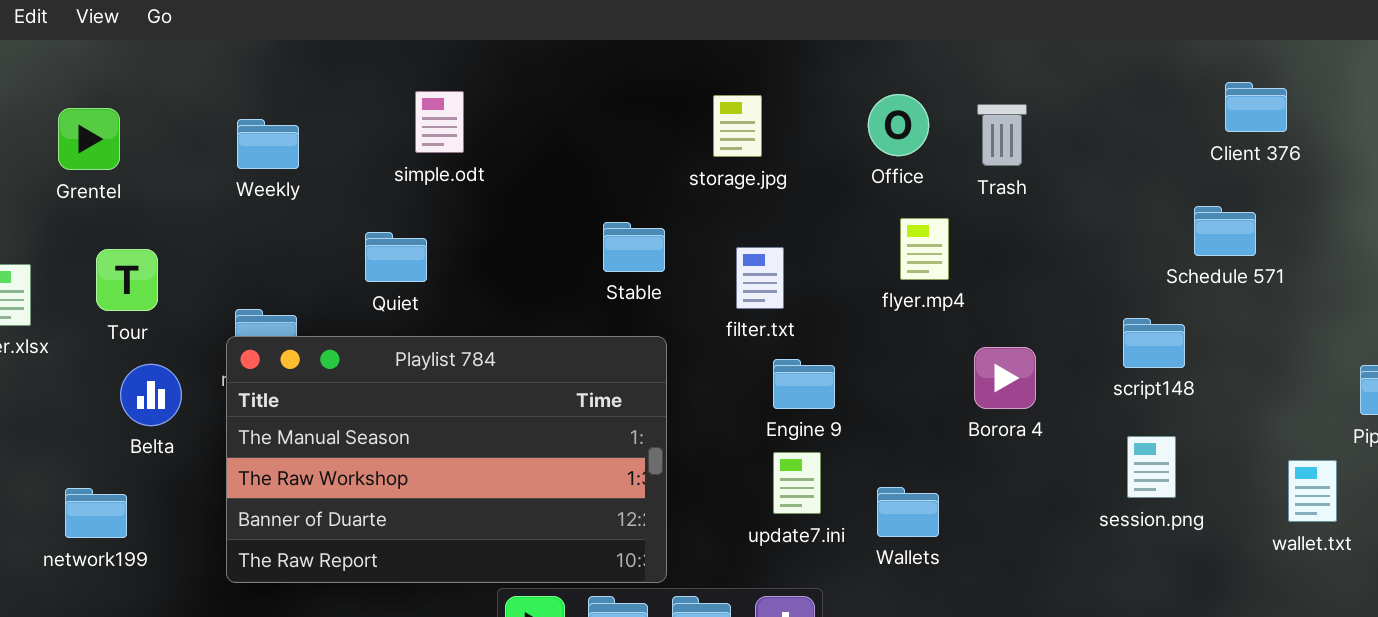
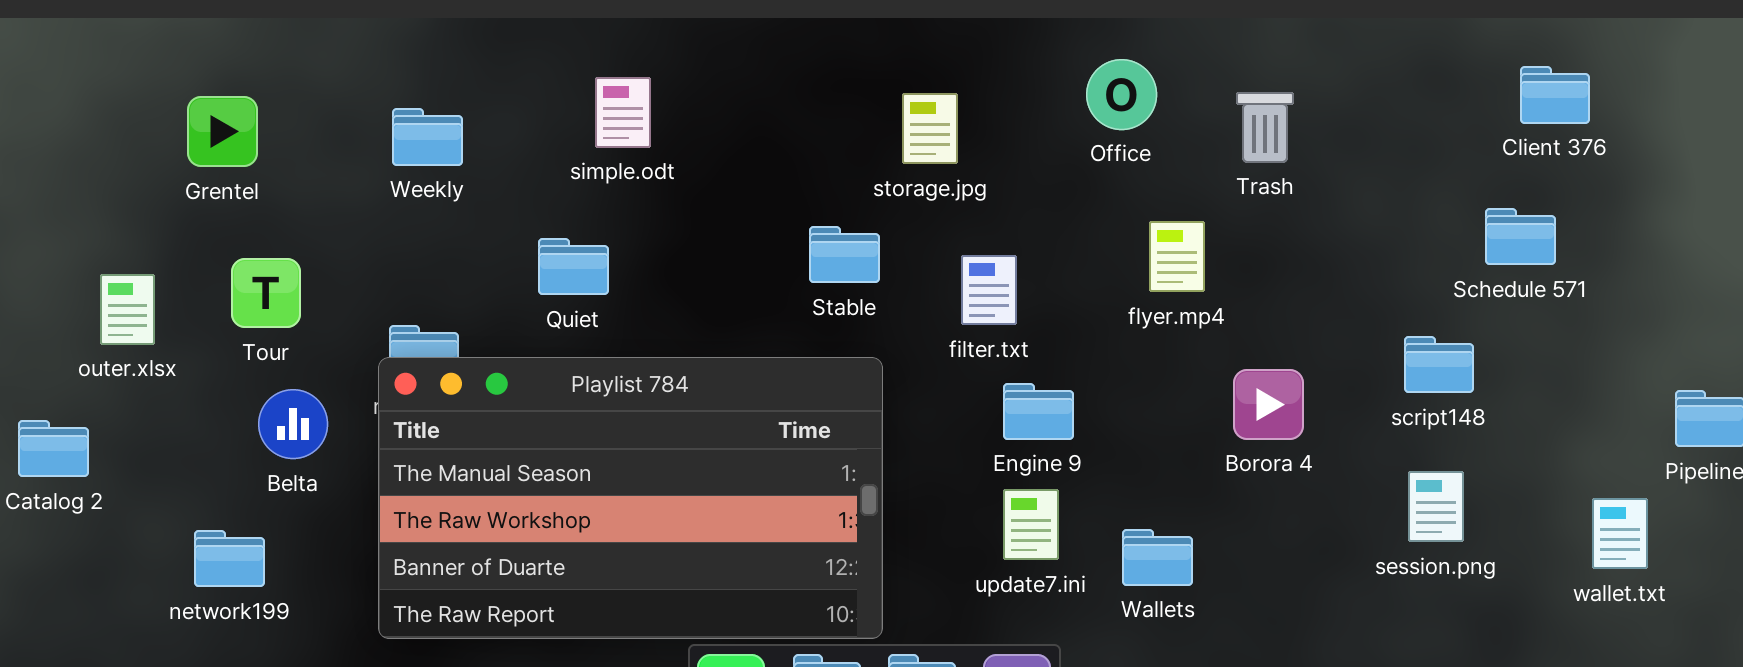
Office: [868,94,929,156] -> [1086,59,1157,130], moved
storage.jpg: [713,95,762,157] -> [902,93,958,164], moved

